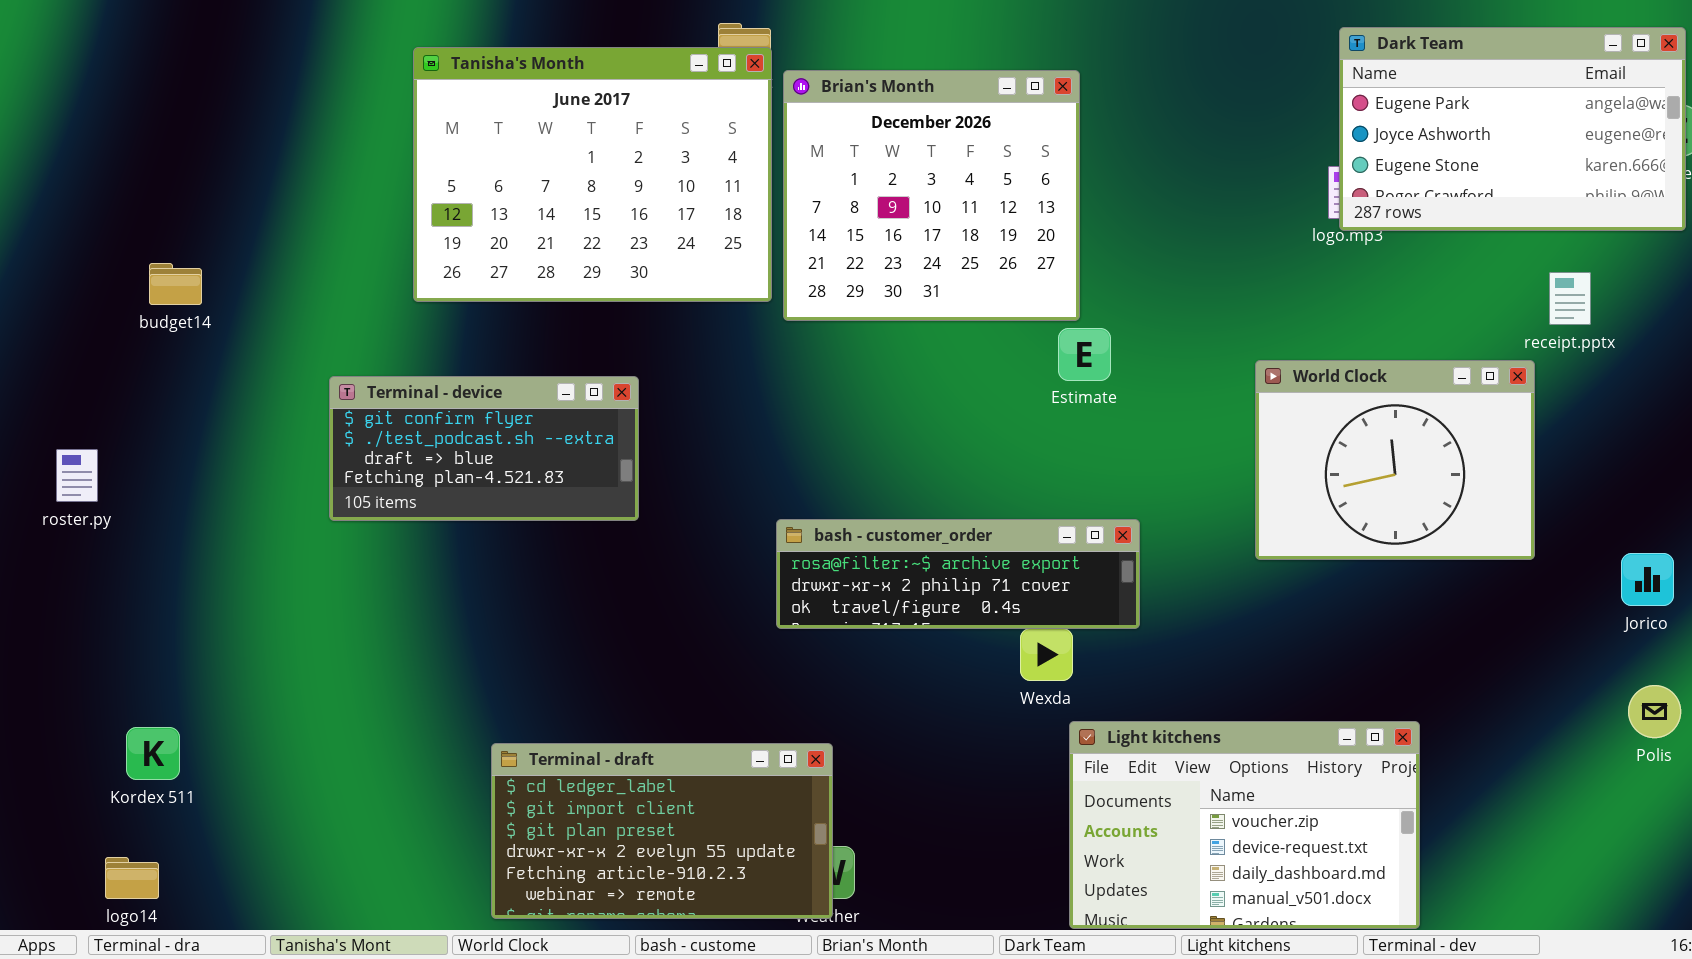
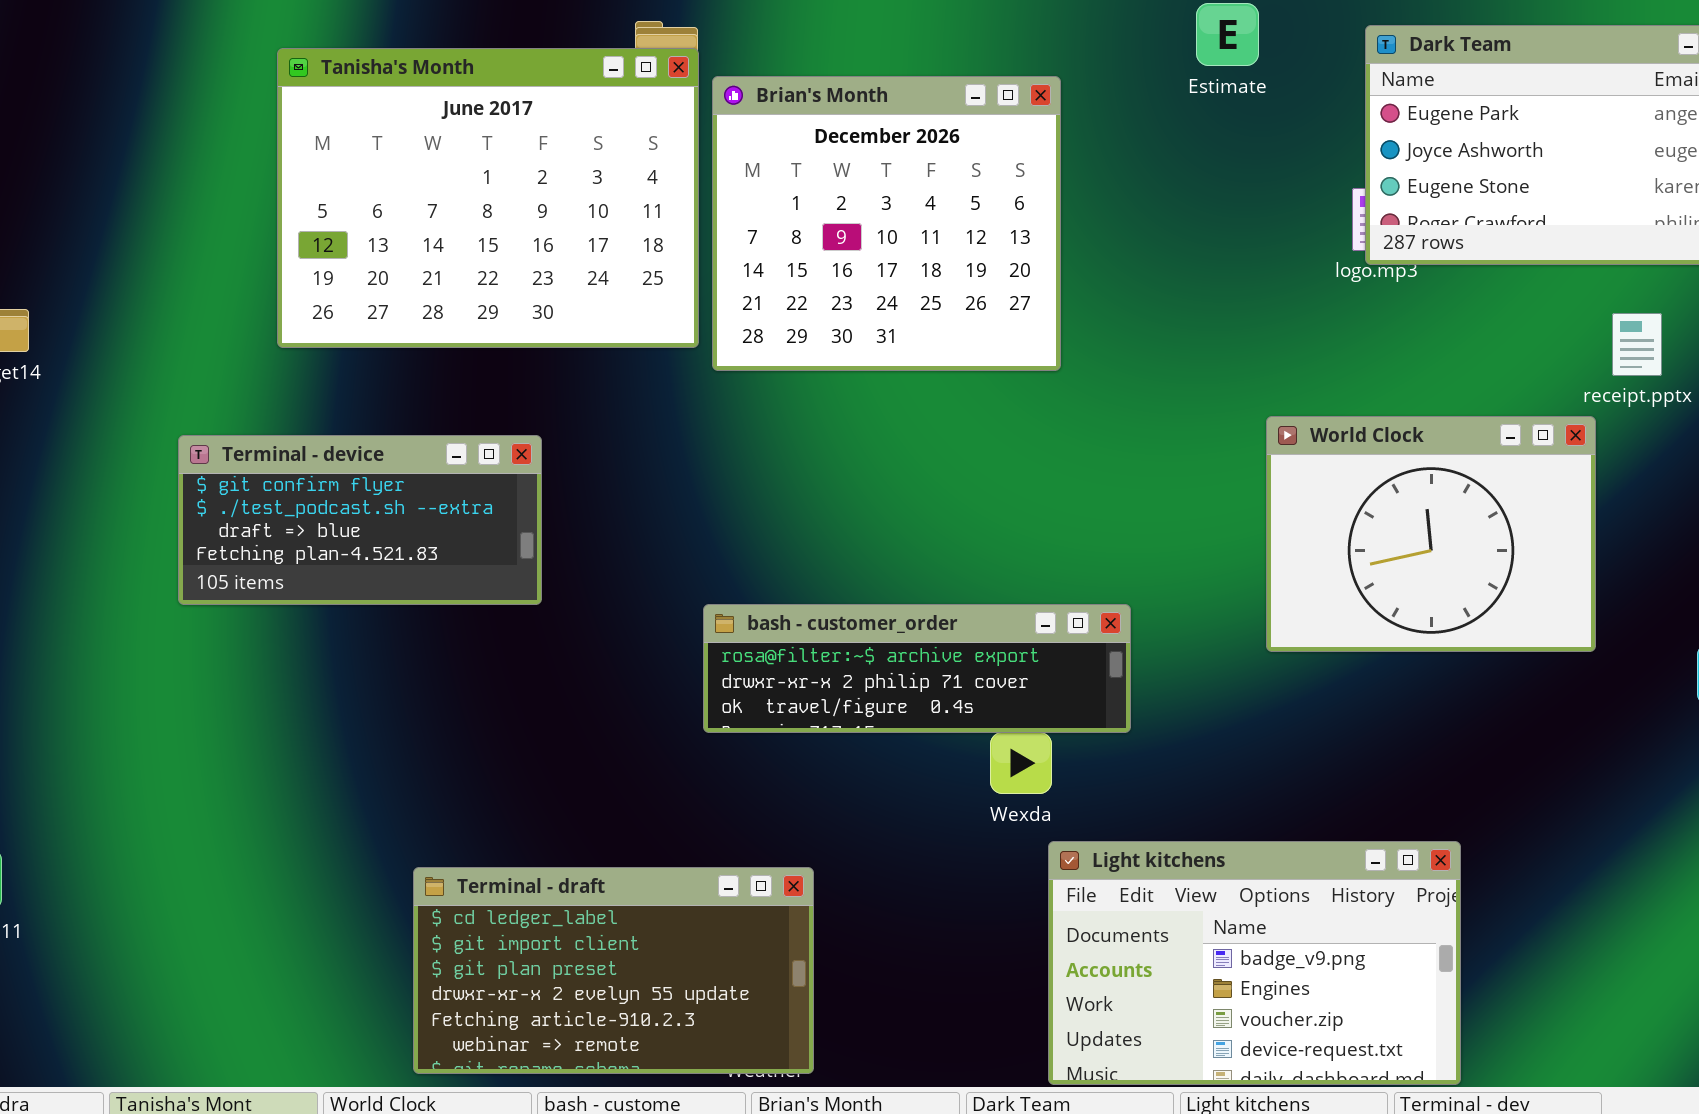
Estimate: [1058,328,1111,381] -> [1196,3,1259,66], moved
Light kitchens: [1069,721,1420,929] -> [1048,841,1461,1085], scrolled up 2 rows
Terminal - draft: [491,743,833,919] -> [413,867,814,1074], moved

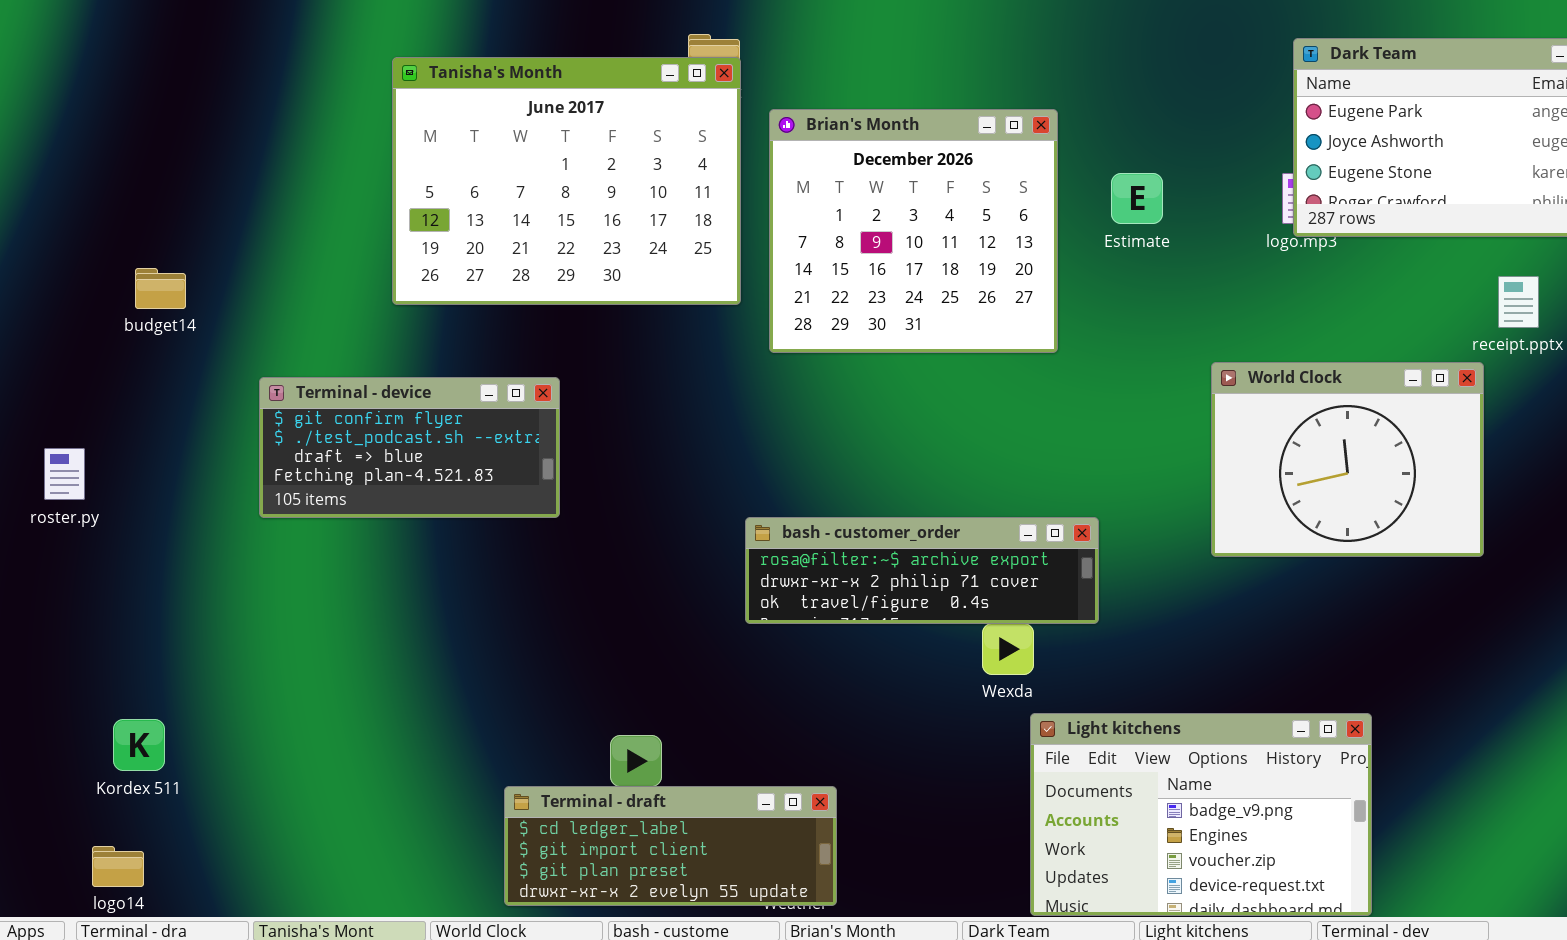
Estimate: [1196,3,1259,66] -> [1111,173,1163,224], moved
Brian's Month: [712,76,1061,371] -> [769,109,1058,353], moved
Terminal - device: [178,435,542,605] -> [259,377,560,518], moved
Terminal - draft: [413,867,814,1074] -> [504,786,837,906], resized

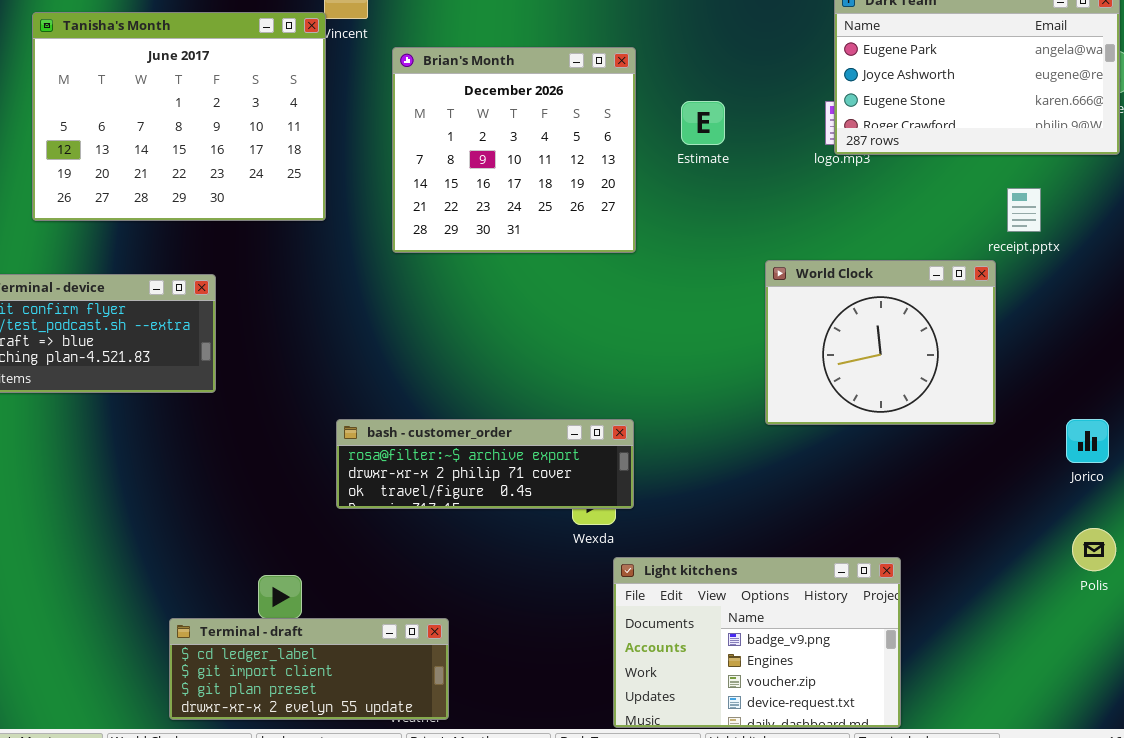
Tanisha's Month: [392,57,741,305] -> [32,12,326,221], moved
bash - customer_order: [745,517,1099,624] -> [336,419,634,509], moved

